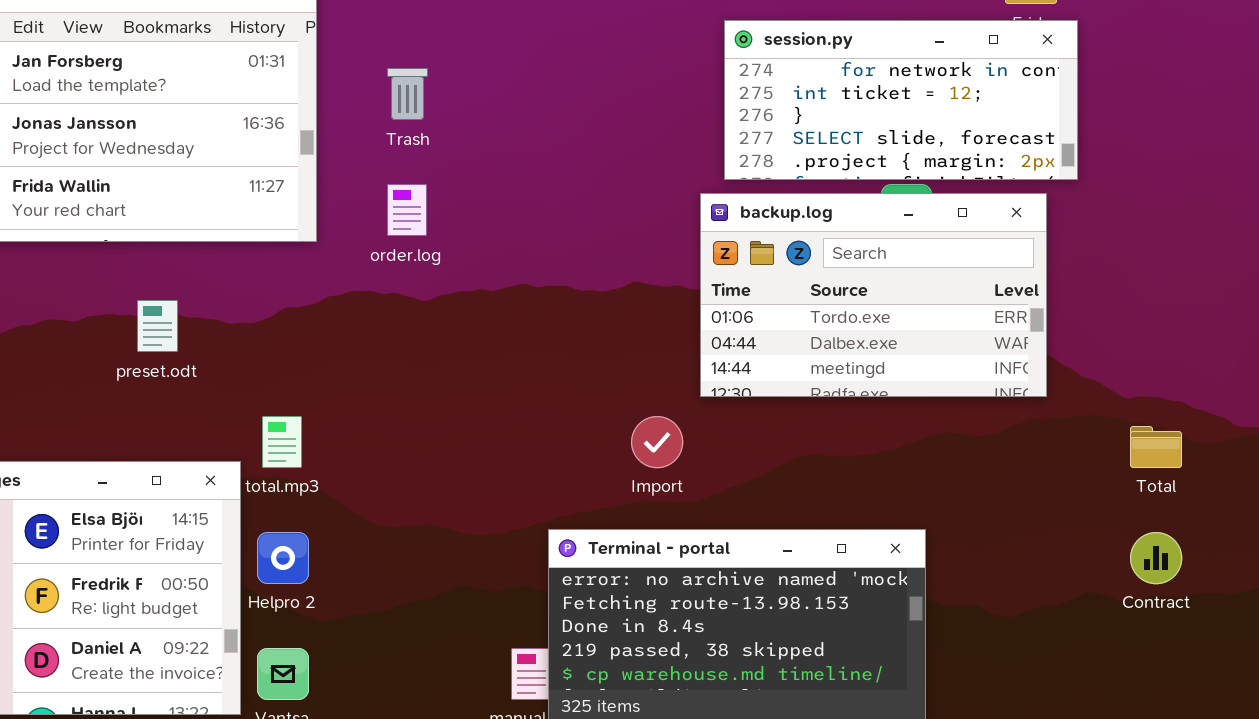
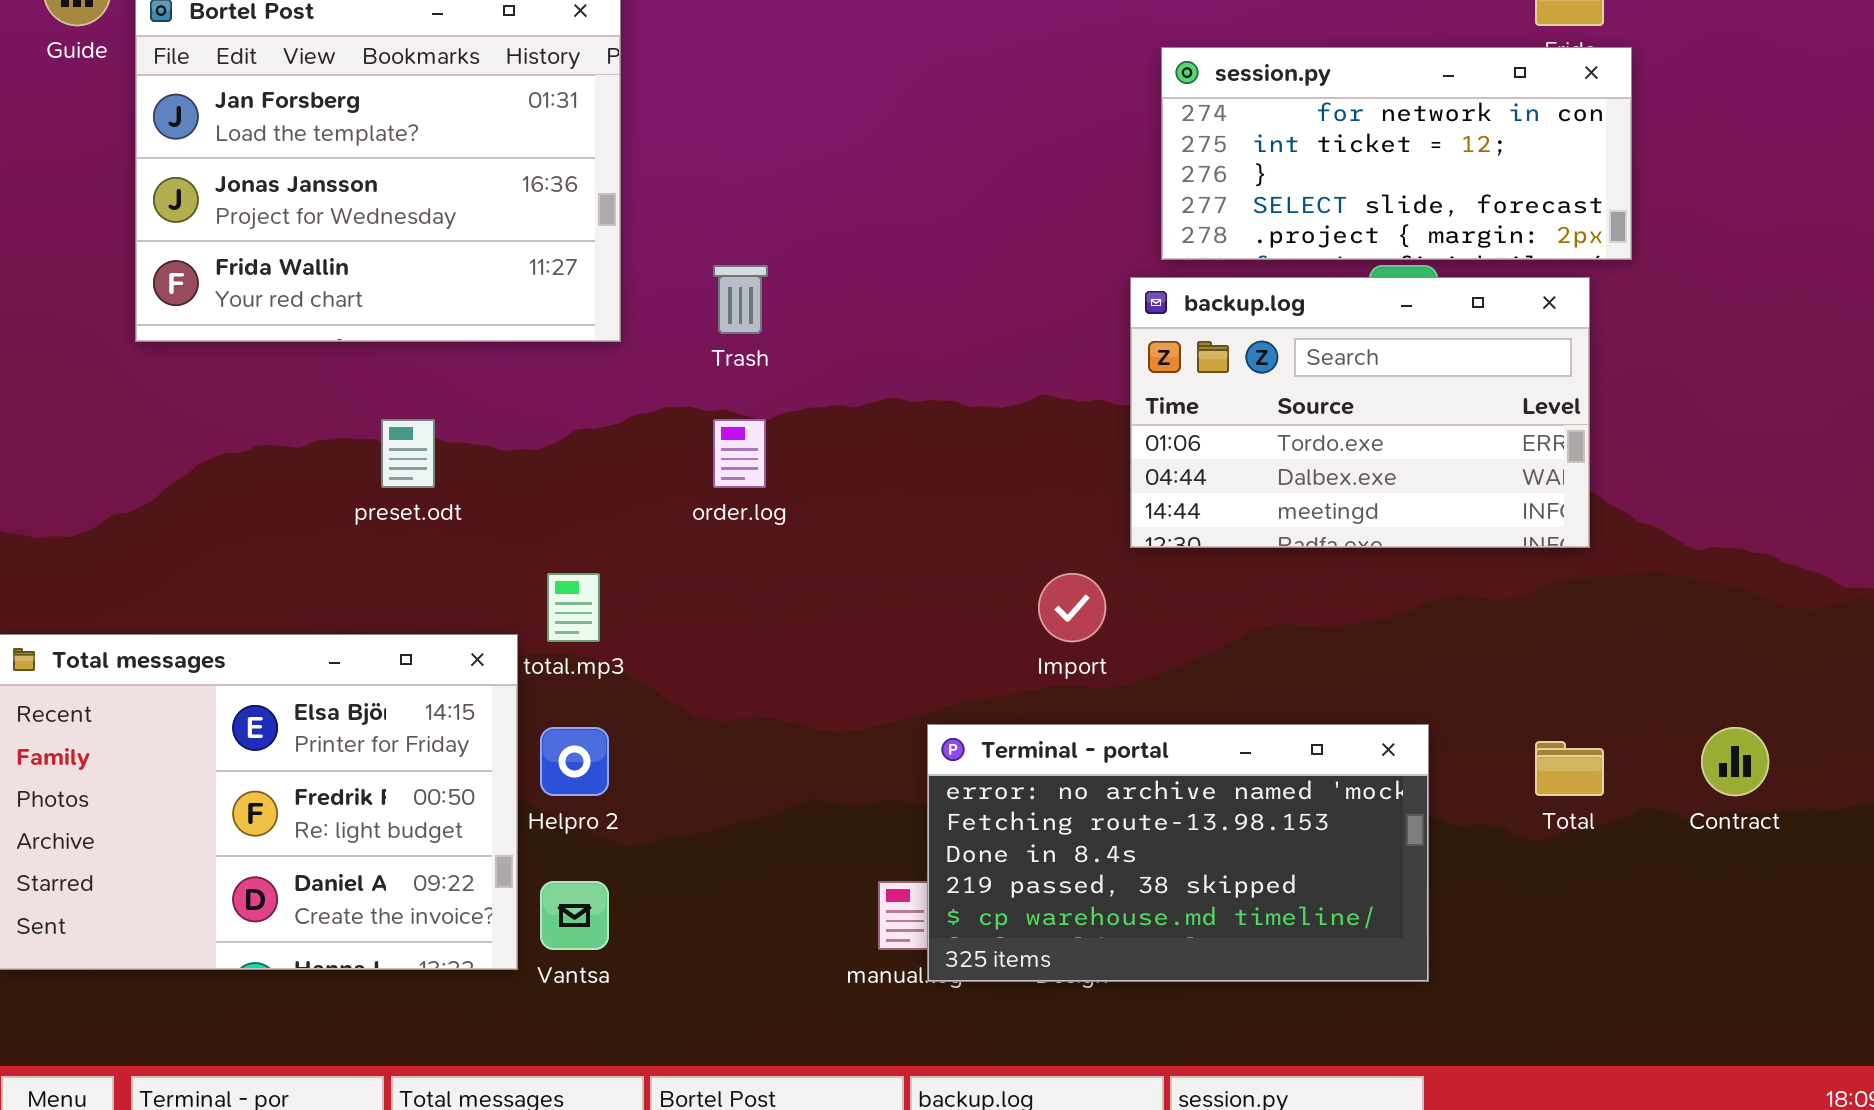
Trash: [387,68,428,120] -> [713,265,768,334], moved
order.log: [387,184,427,236] -> [713,419,766,488], moved
Total: [1130,426,1182,468] -> [1535,741,1604,796], moved

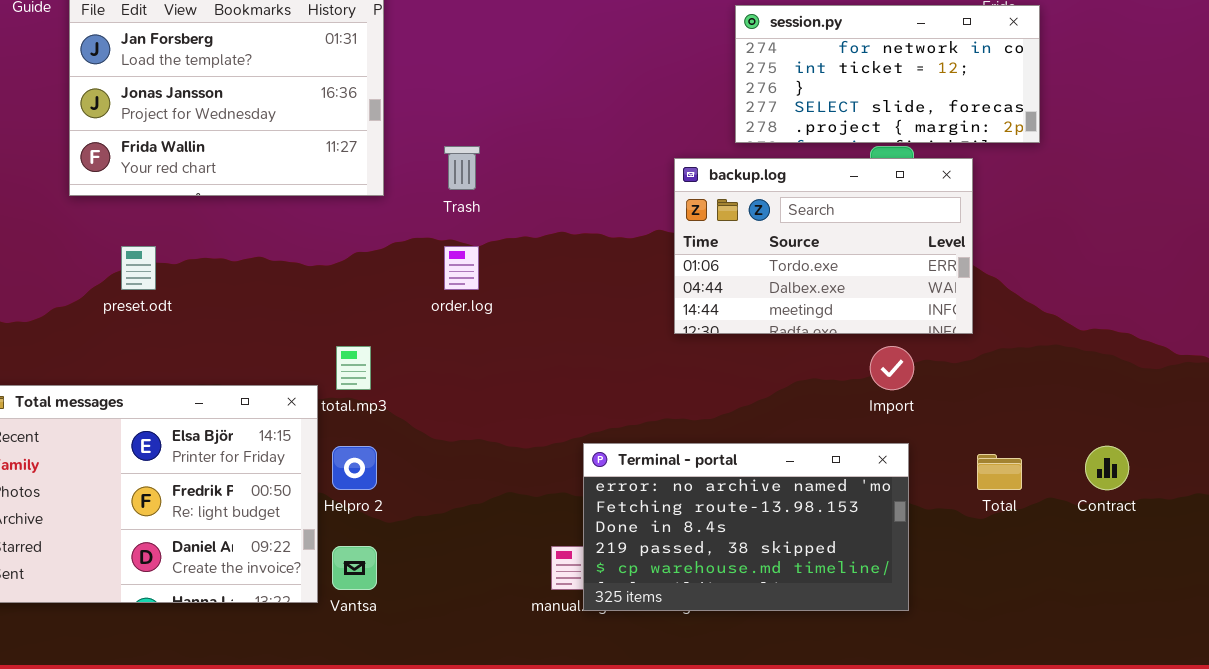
backup.log: [1130,277,1590,548] -> [674,158,973,334], moved
preset.odt: [381,419,435,488] -> [121,246,156,290], moved
Import: [1038,573,1106,642] -> [870,346,914,390], moved

